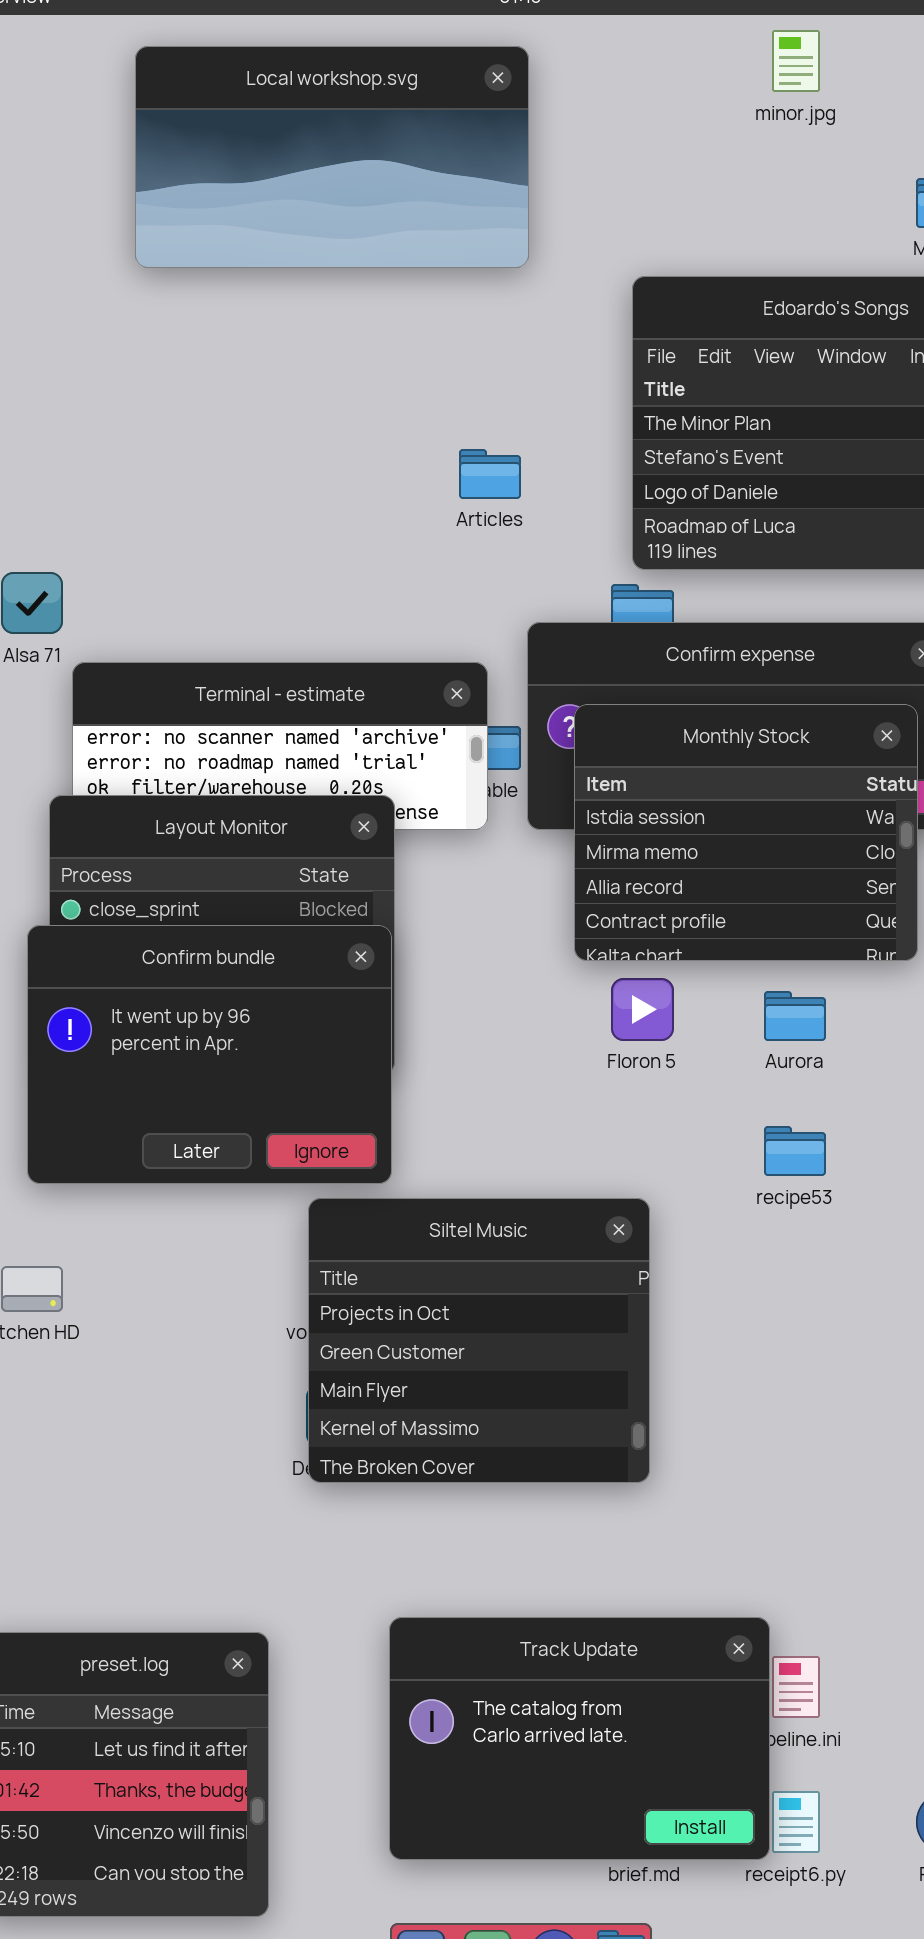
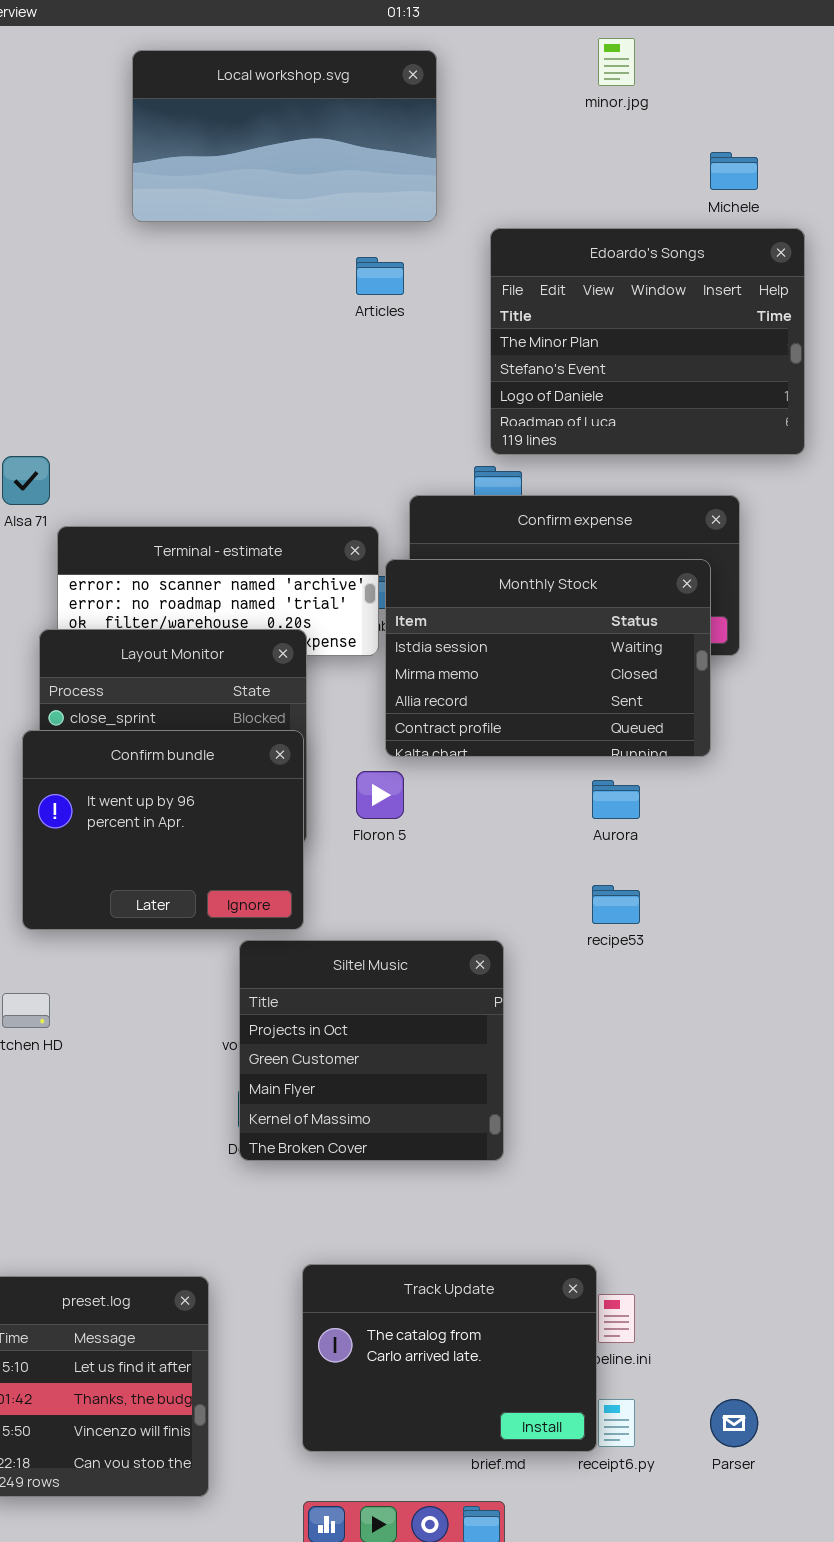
Local workshop.svg: [135,46,529,268] -> [132,50,437,222], moved
Articles: [459,449,521,499] -> [356,257,404,295], moved
Monthly Stock: [574,704,918,961] -> [385,559,711,757], resized
Floron 5: [611,978,674,1041] -> [356,771,404,819], moved

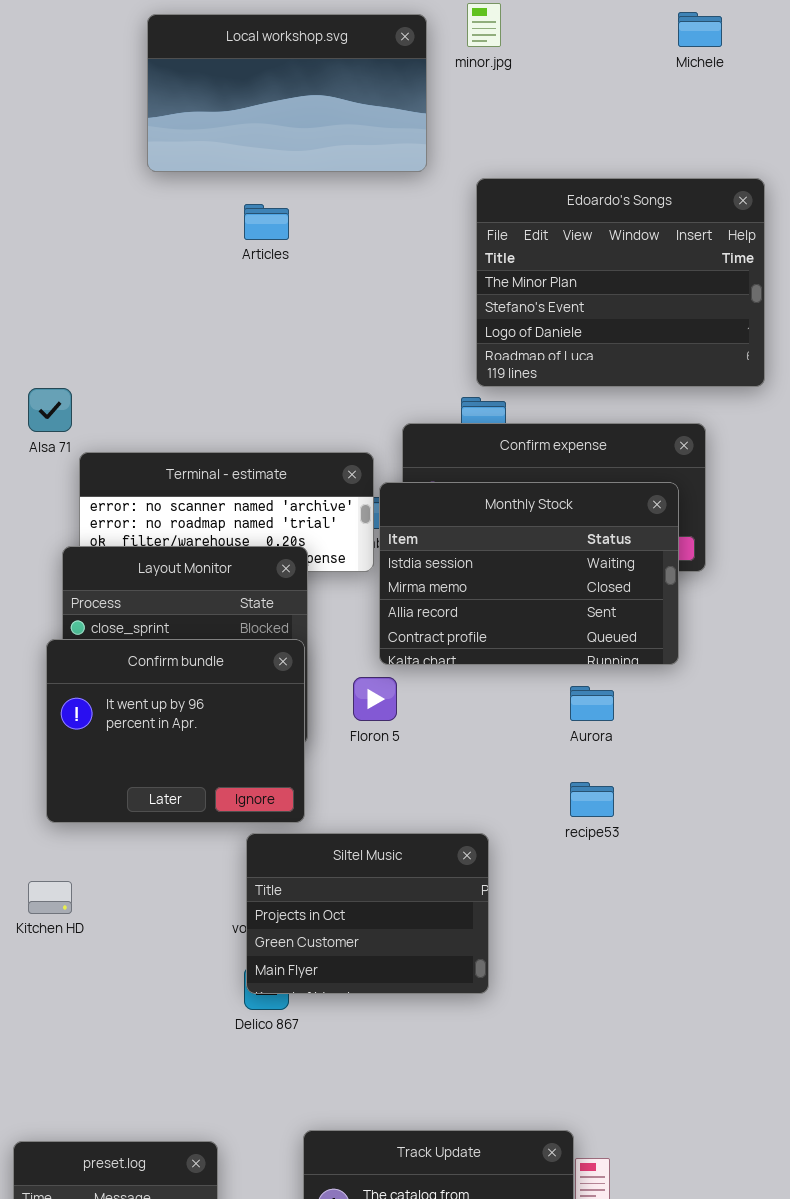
minor.jpg: [598,38,635,86] -> [467,3,501,47], moved
Michele: [710,152,758,190] -> [678,12,722,47], moved
Articles: [356,257,404,295] -> [244,204,289,240], moved
Siltel Music: [239,940,504,1161] -> [246,833,489,994], resized

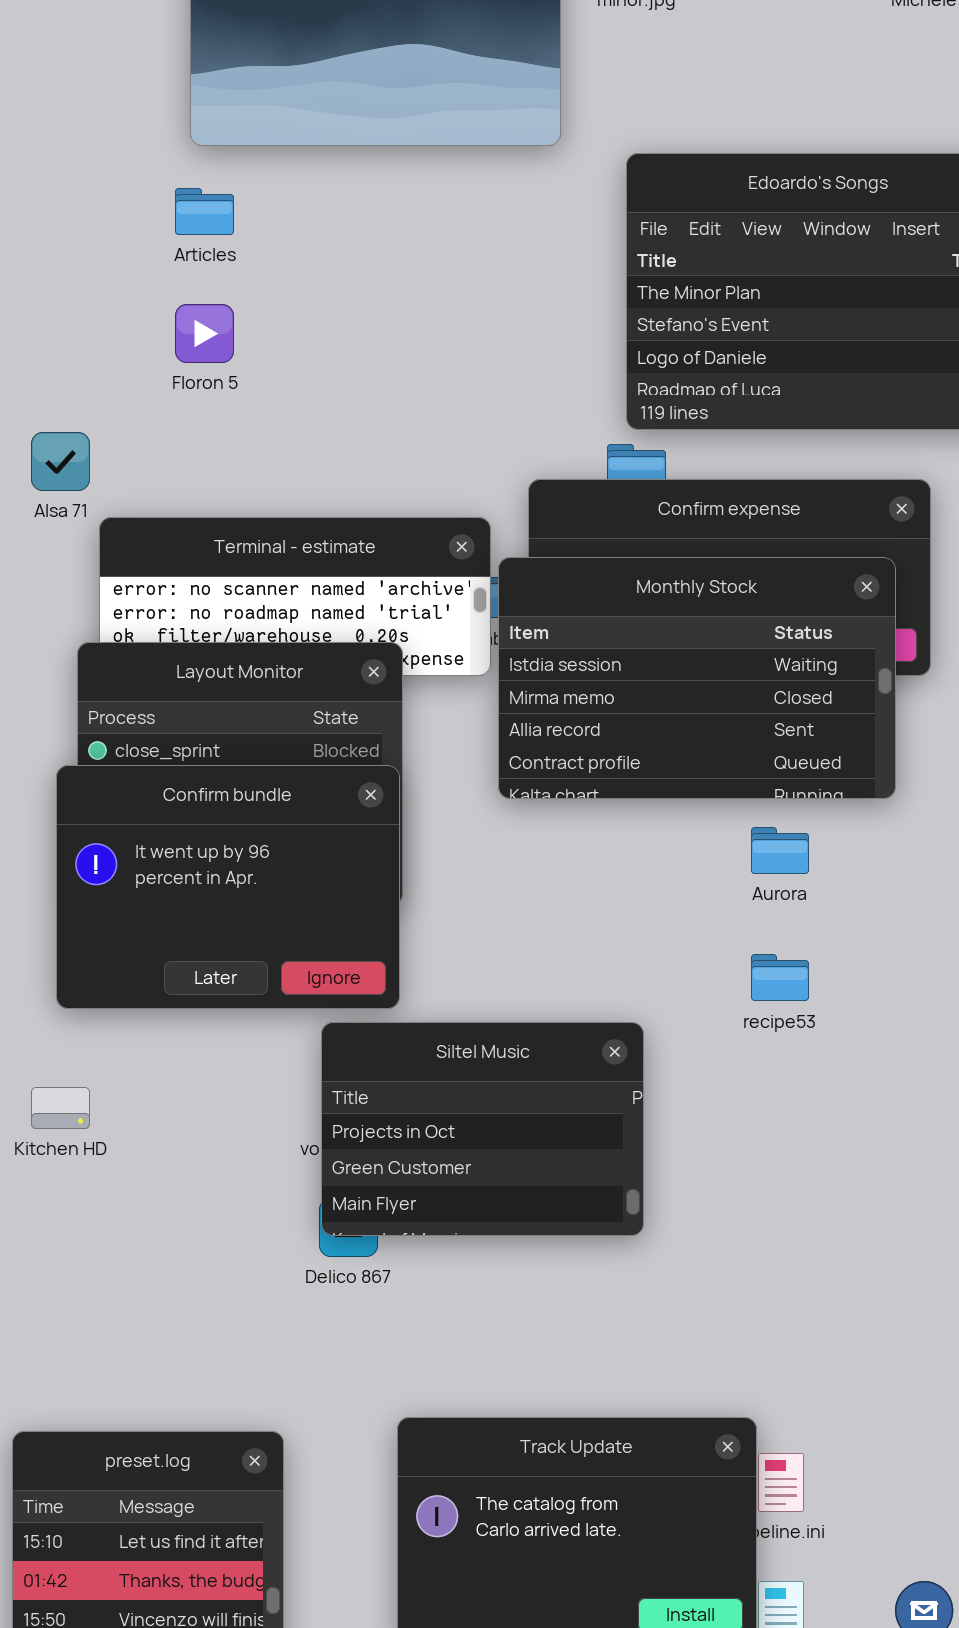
Articles: [244,204,289,240] -> [175,188,234,235], moved
Floron 5: [353,677,397,721] -> [175,304,234,363], moved

